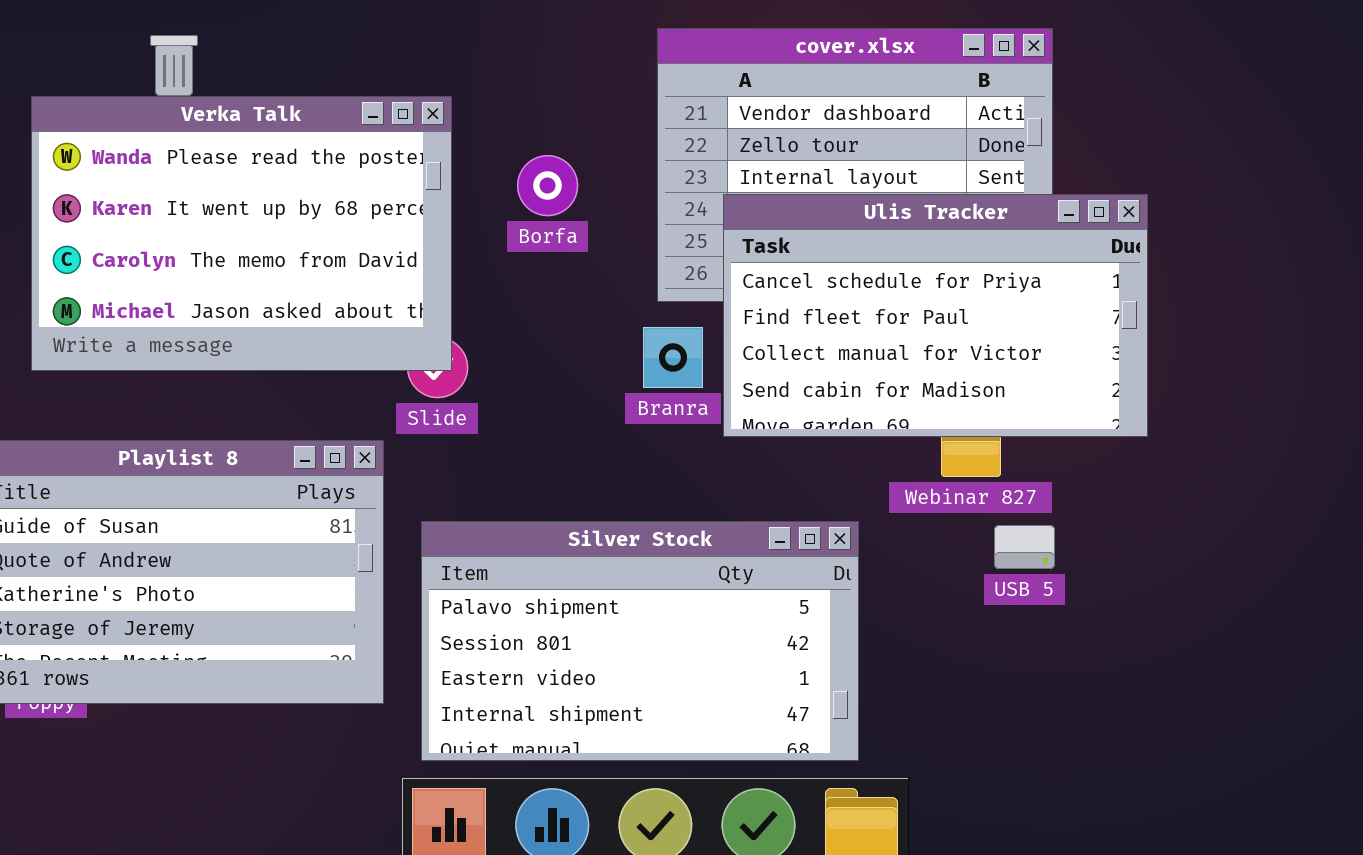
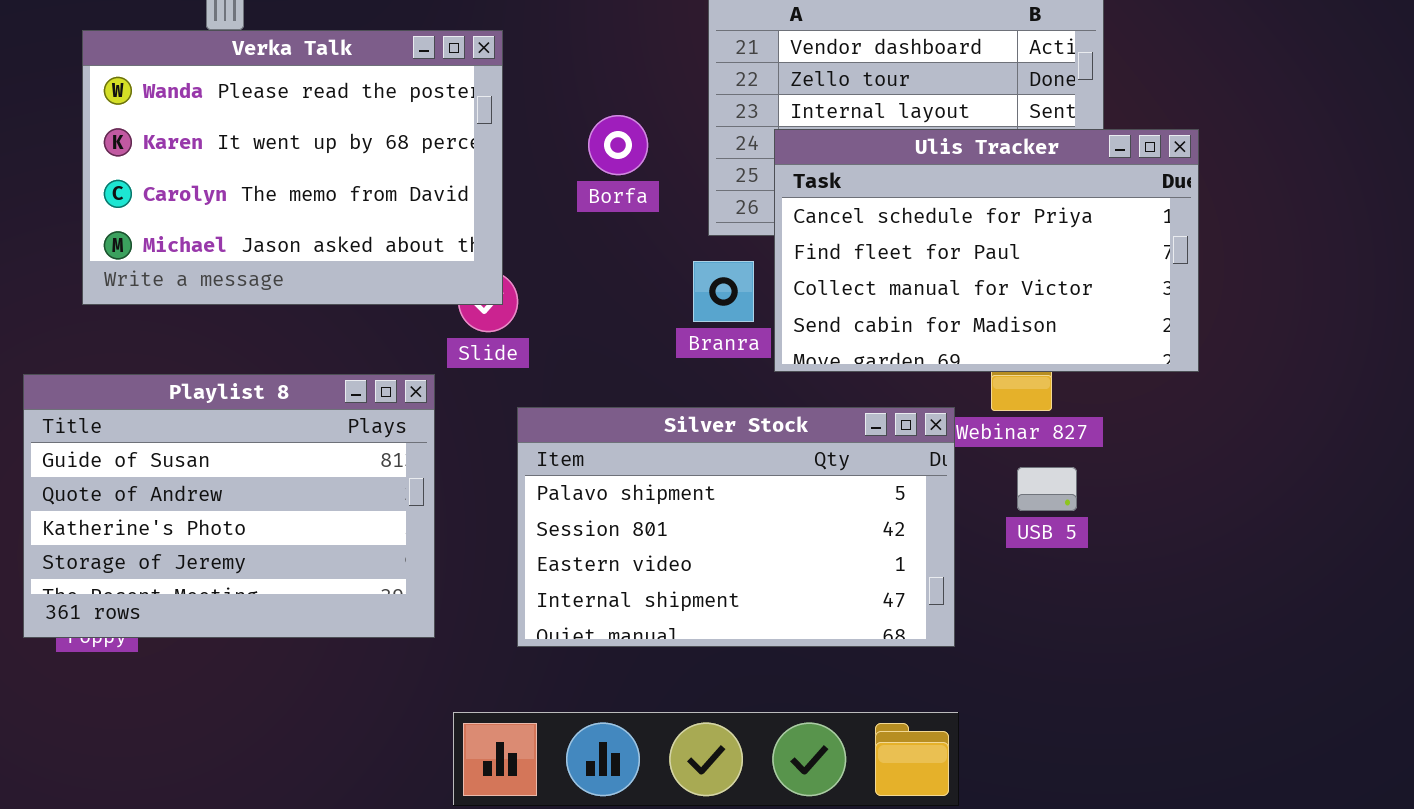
Borfa: [517,155,578,216] -> [588,115,648,175], moved
Silver Stock: [421,521,859,761] -> [517,407,955,647], moved
USB 5: [994,525,1055,569] -> [1017,467,1077,511], moved

